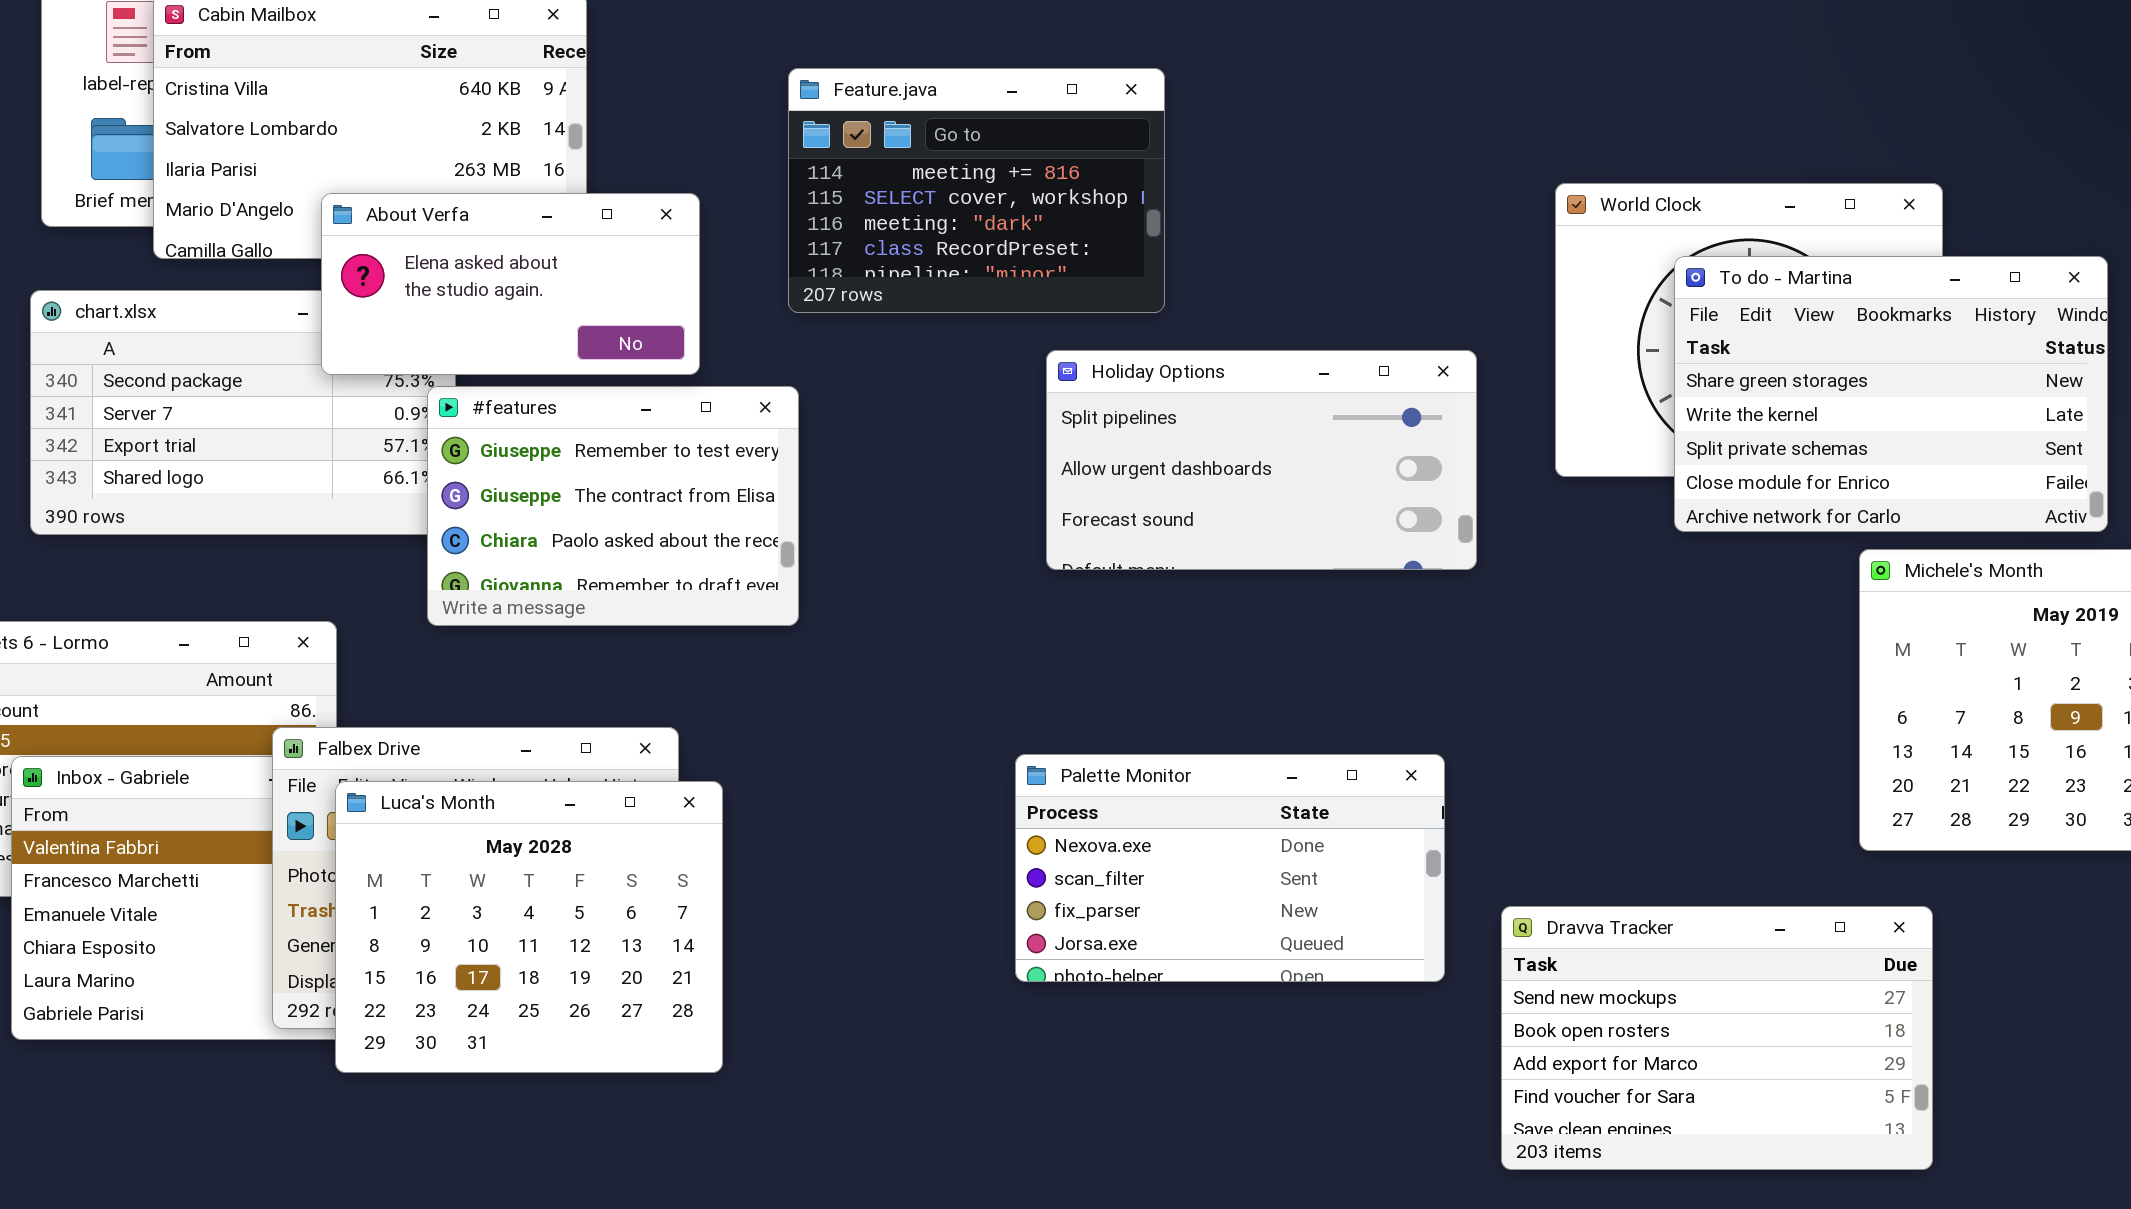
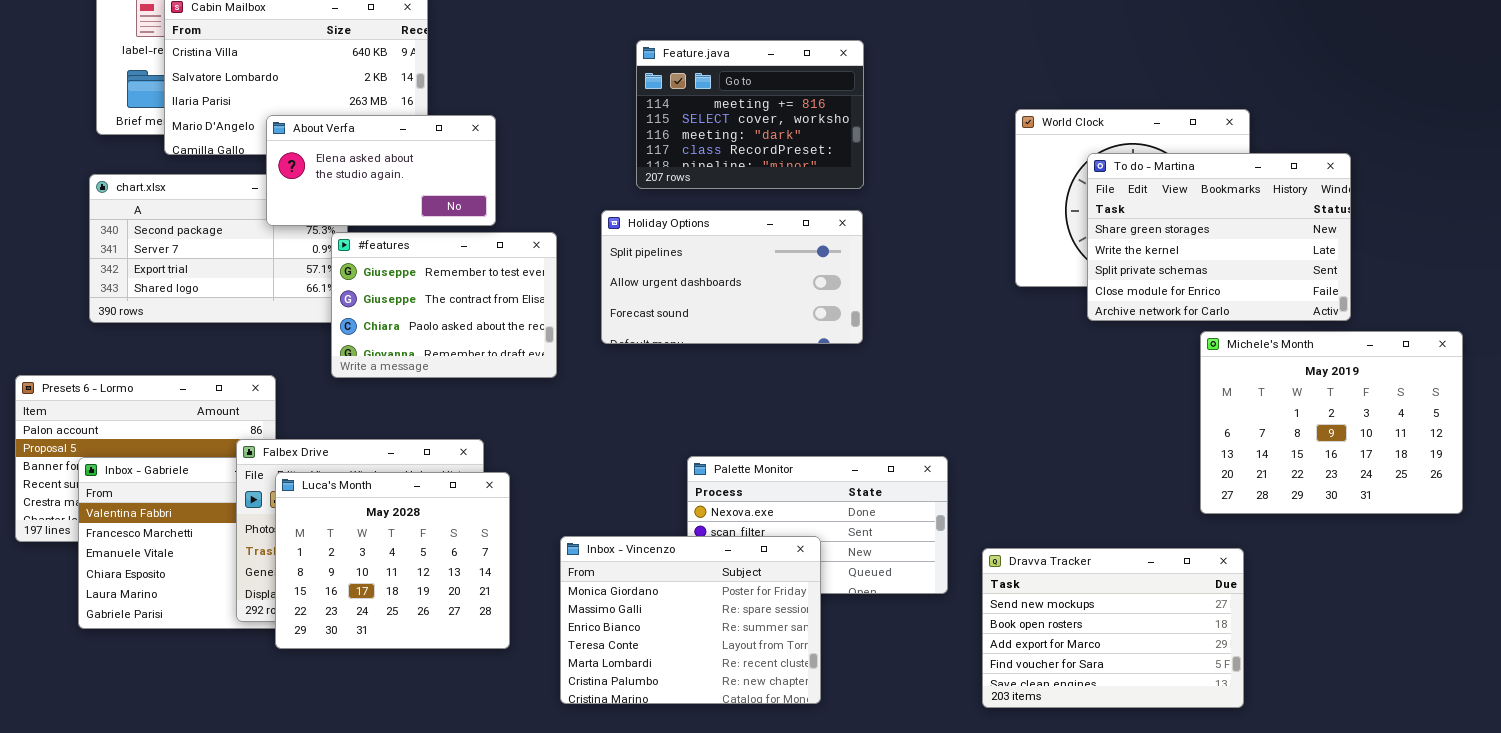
Feature.java: [788,68,1165,313] -> [636,40,864,189], moved
Holiday Options: [1046,350,1477,570] -> [601,210,863,344], moved
Inbox - Vincenzo: none -> [560,536,821,704], opened

